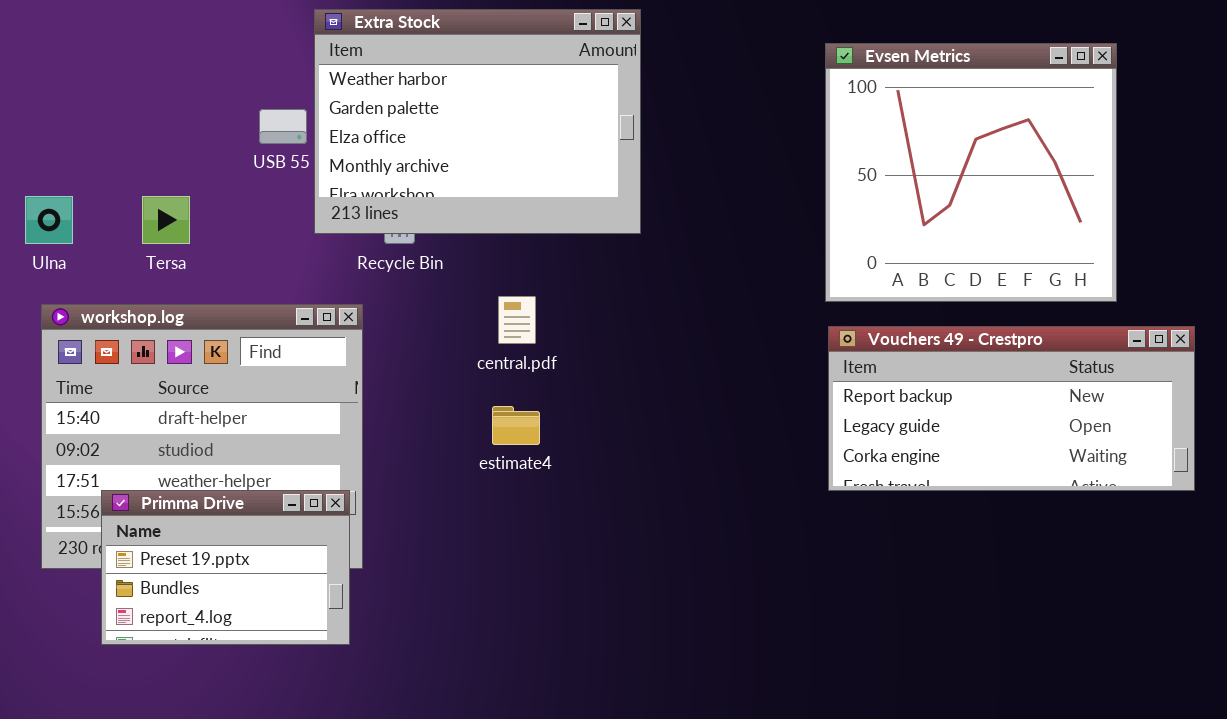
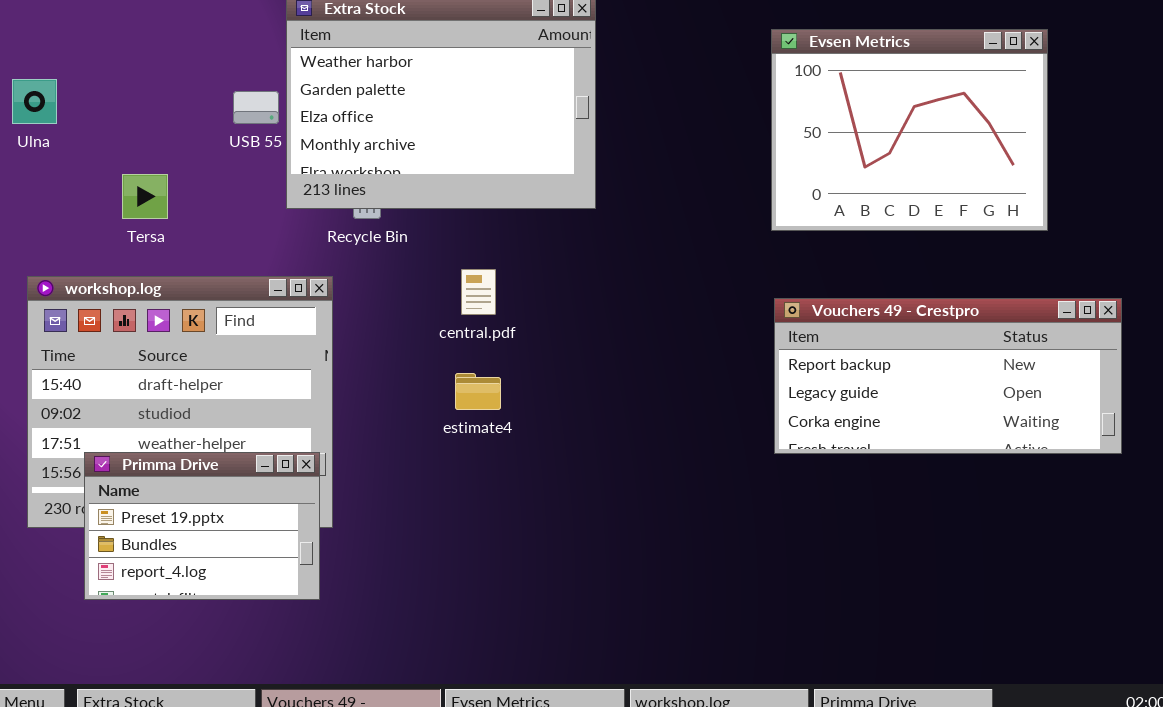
Evsen Metrics: [825,43,1117,302] -> [771,29,1048,231], resized
Ulna: [25,196,73,244] -> [12,79,57,124], moved

